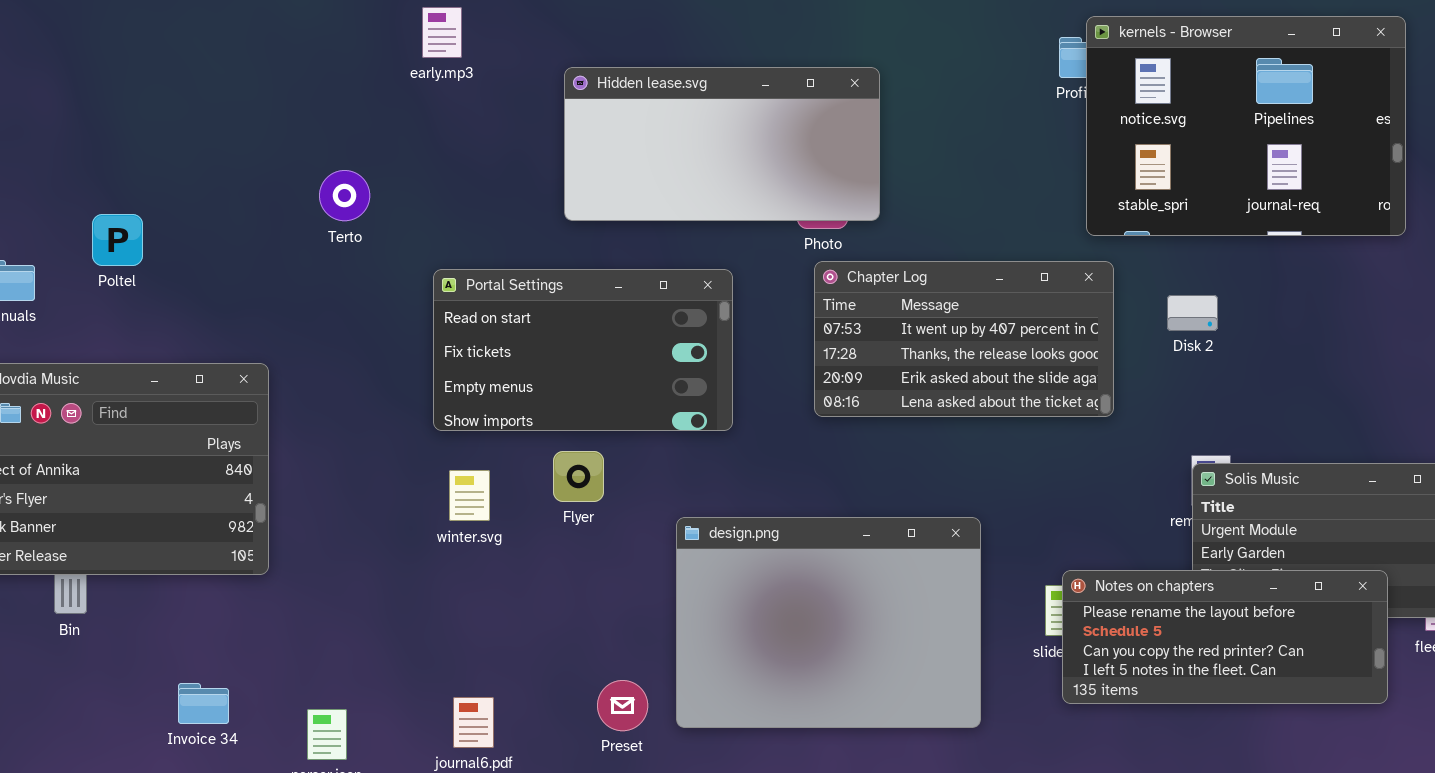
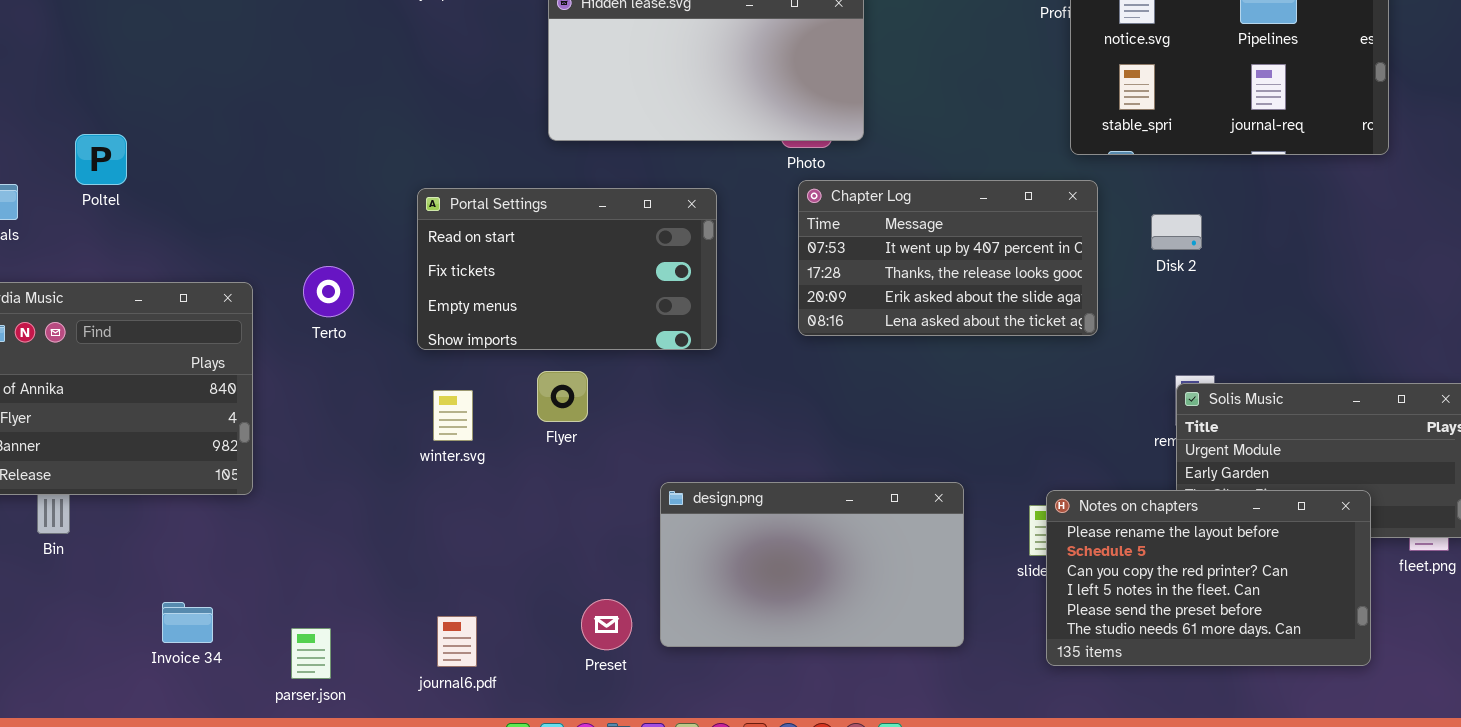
Terto: [319,170,370,221] -> [303,266,354,317], moved
design.png: [676,517,981,728] -> [660,482,964,647], resized
Notes on chapters: [1062,570,1388,704] -> [1046,490,1371,666], resized

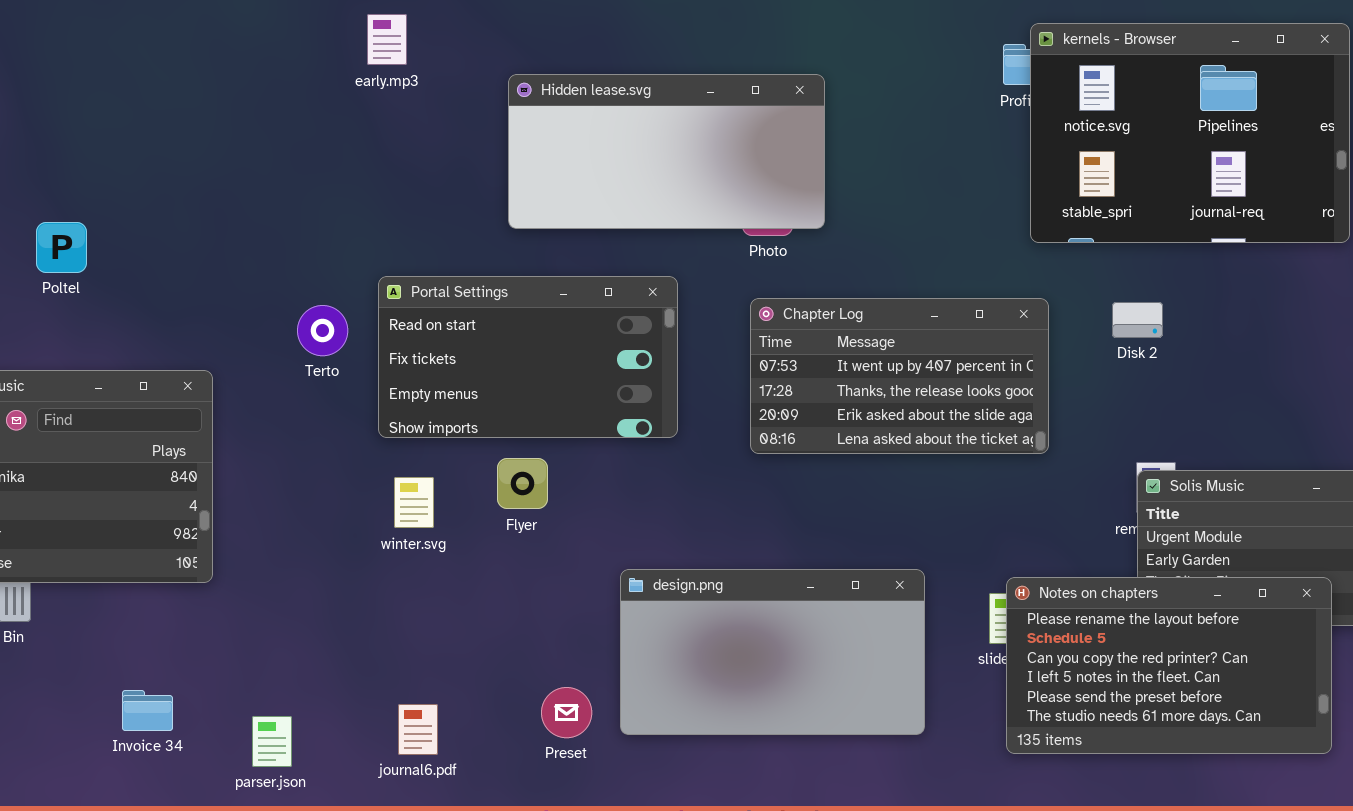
Chapter Log: [798,180,1098,336] -> [750,298,1049,454], moved
Terto: [303,266,354,317] -> [297,305,348,356], moved

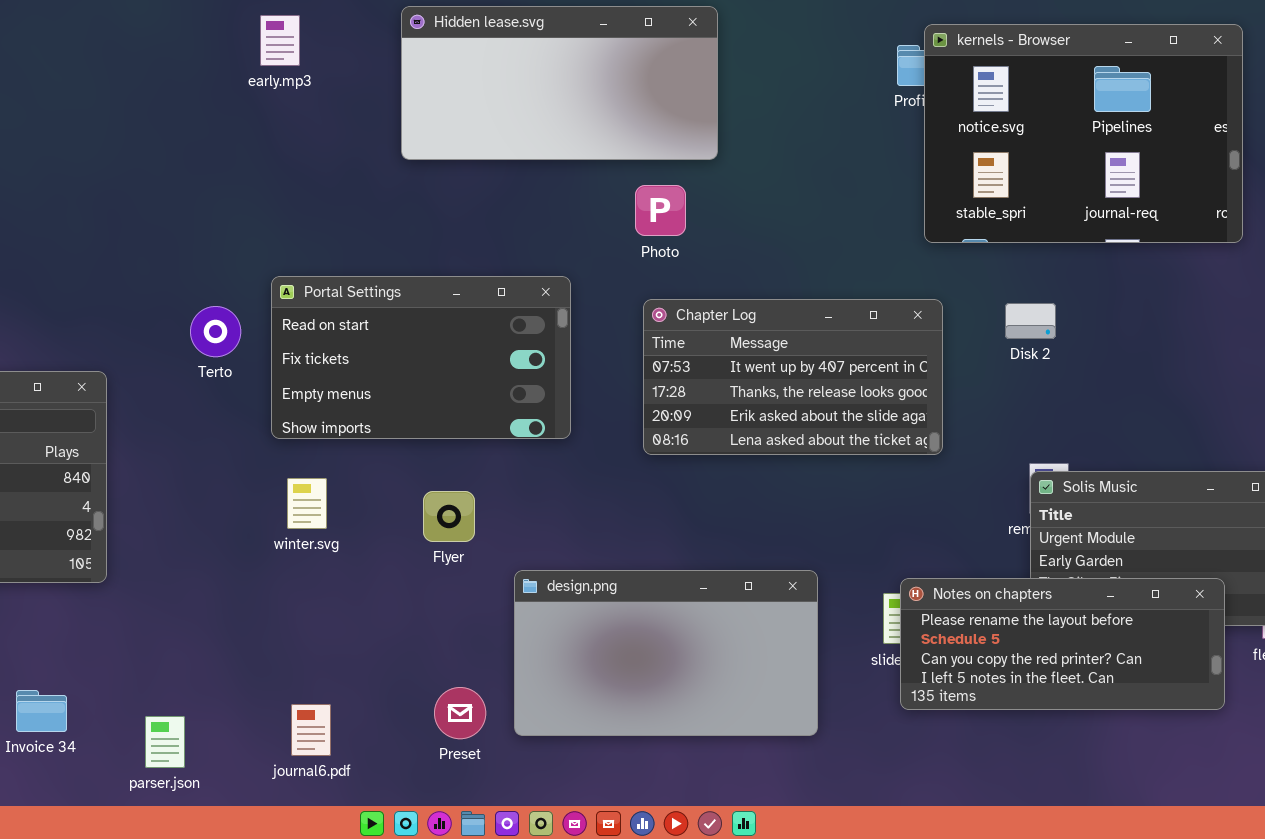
Hidden lease.svg: [508,74,825,229] -> [401,6,718,160], moved
Flyer: [497,458,548,509] -> [423,491,475,542], moved
Notes on chapters: [1006,577,1332,754] -> [900,578,1225,710], resized

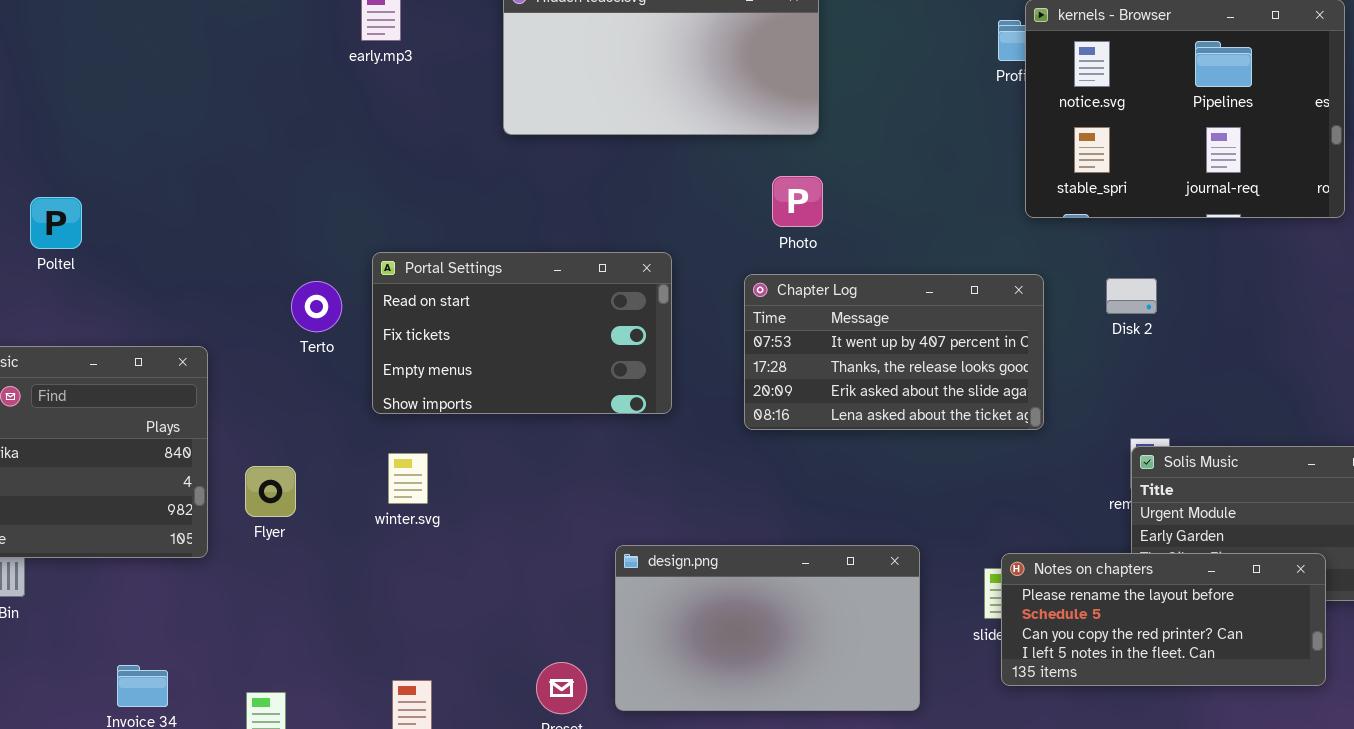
Photo: [635,185,686,236] -> [772,176,823,227], moved
Flyer: [423,491,475,542] -> [245,466,296,517], moved

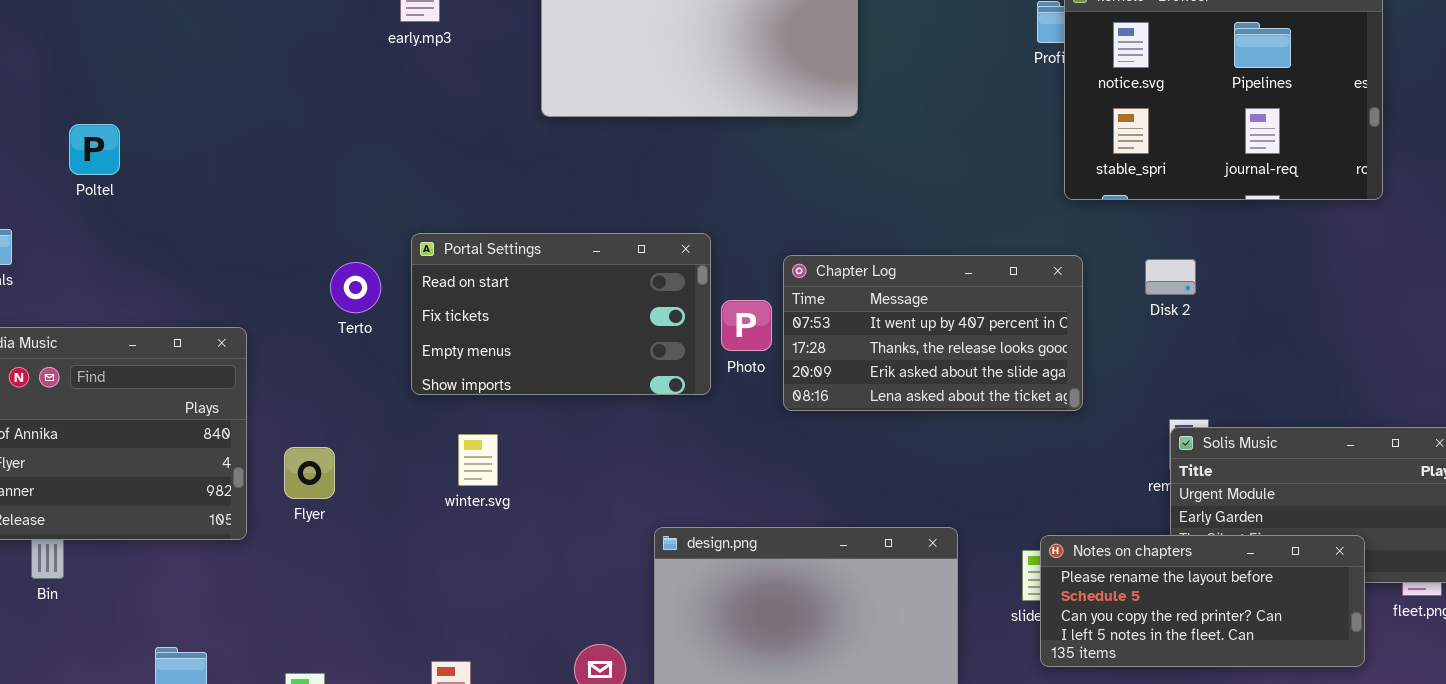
Photo: [772,176,823,227] -> [721,300,772,351], moved
Poltel: [30,197,82,249] -> [69,124,120,175], moved
winter.svg: [388,453,428,504] -> [458,434,498,486], moved

